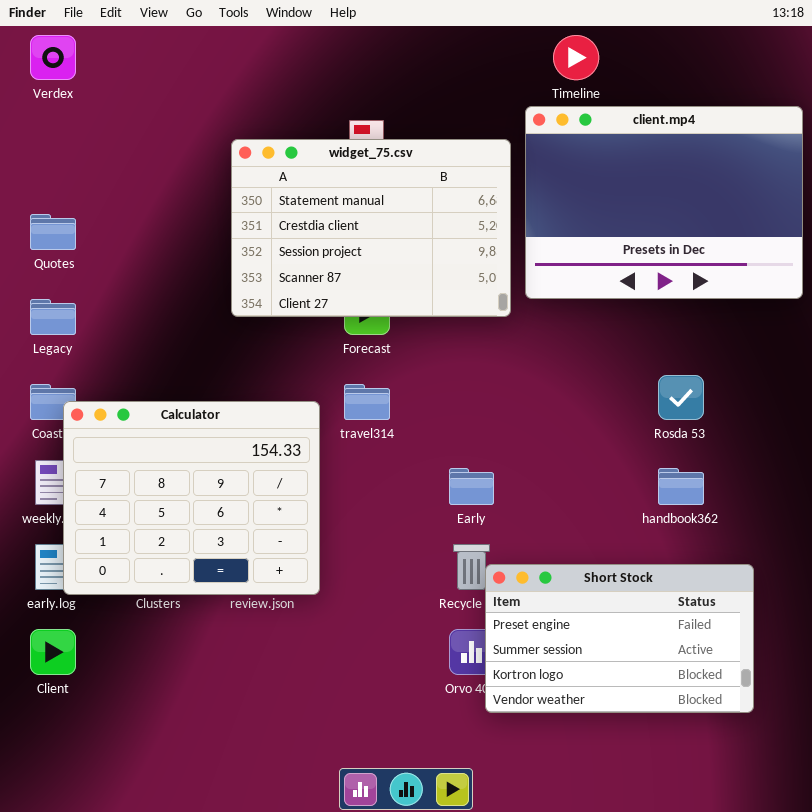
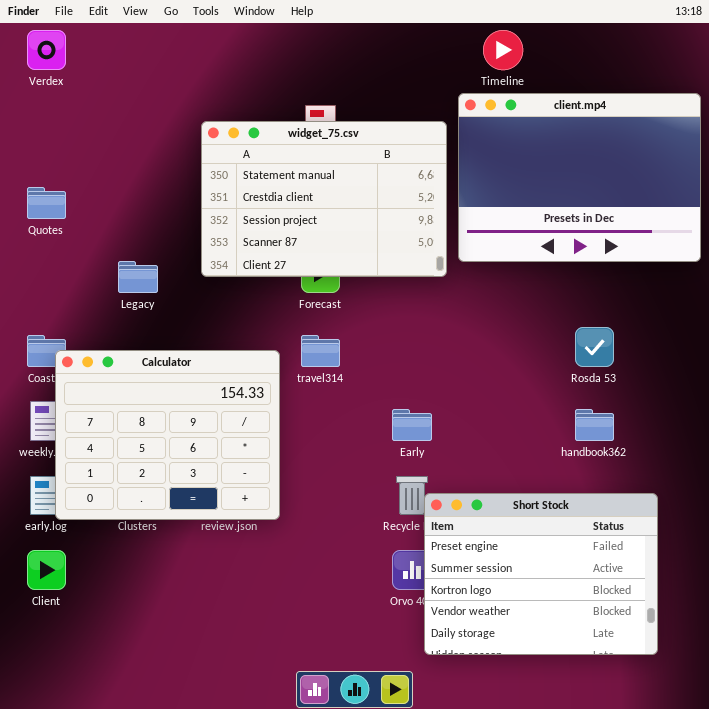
Legacy: [30,299,76,335] -> [118,261,158,293], moved
Short Stock: [485,564,754,713] -> [424,493,658,655], resized

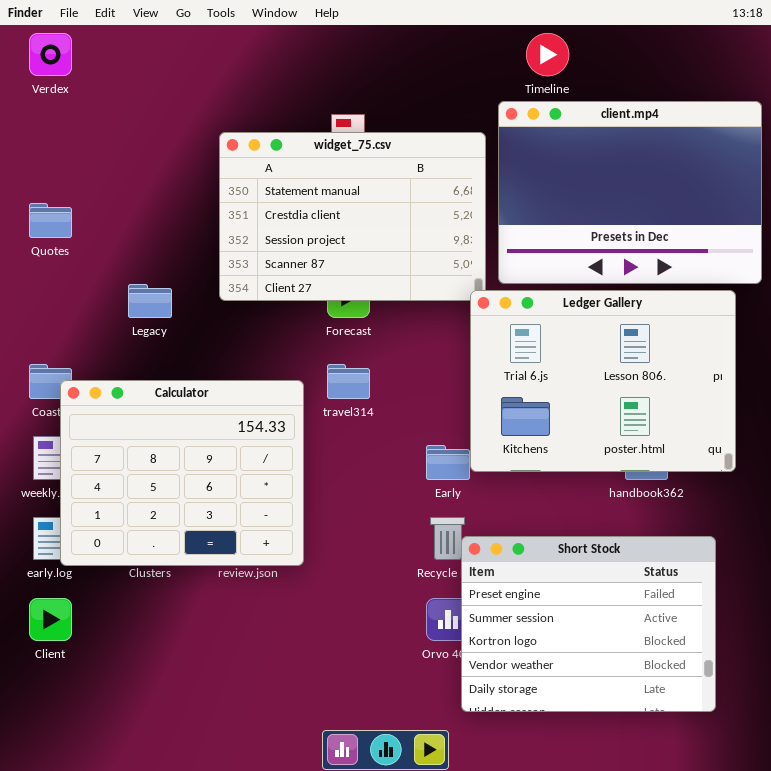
Ledger Gallery: none -> [470,290,736,472], opened

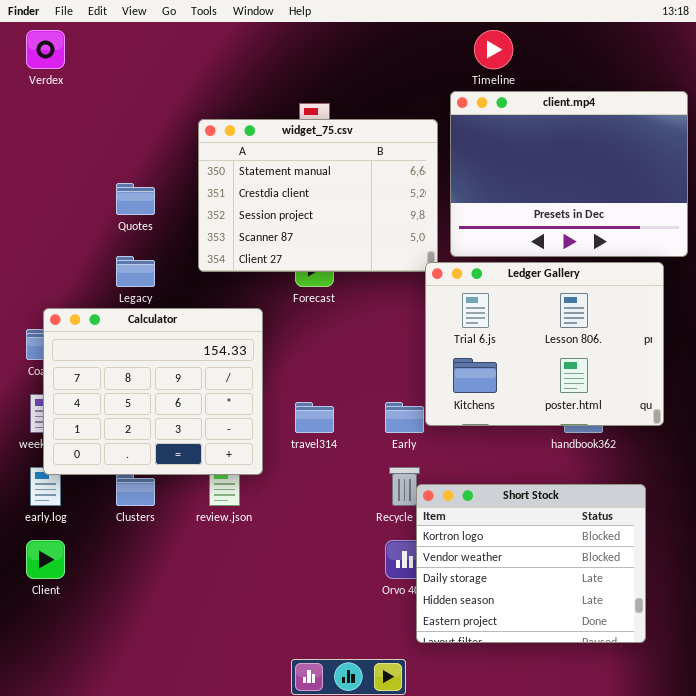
Quotes: [29,203,72,238] -> [116,183,155,215], moved
travel314: [327,364,370,399] -> [295,402,334,433], moved
Calculator: [60,380,304,566] -> [43,308,263,475], moved
Short Stock: [461,536,716,712] -> [416,484,646,643], scrolled down 2 rows

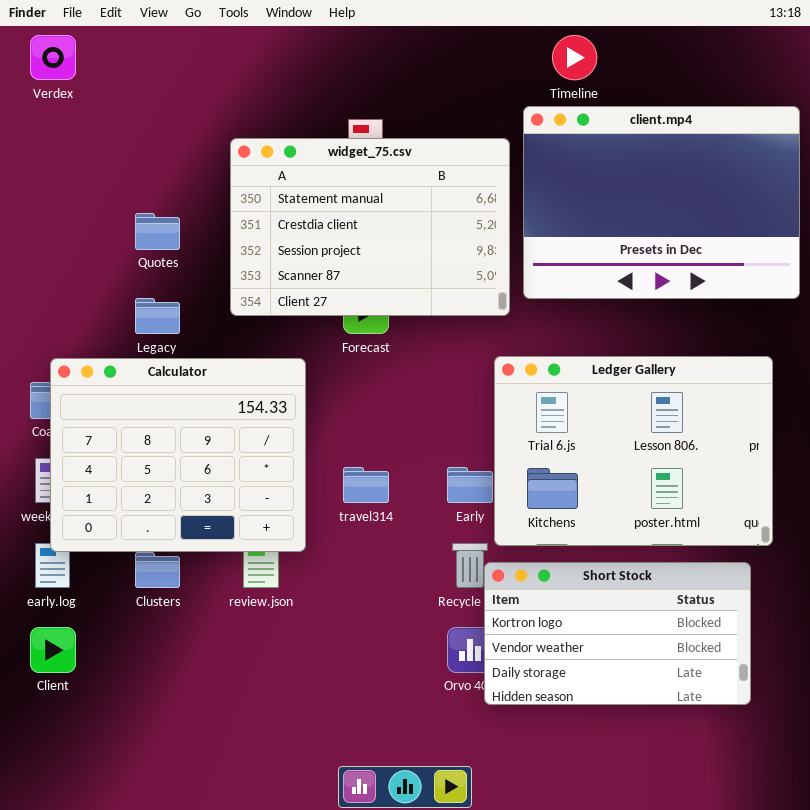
Ledger Gallery: [425,262,664,426] -> [494,356,773,546], moved
Short Stock: [416,484,646,643] -> [484,562,751,705], resized

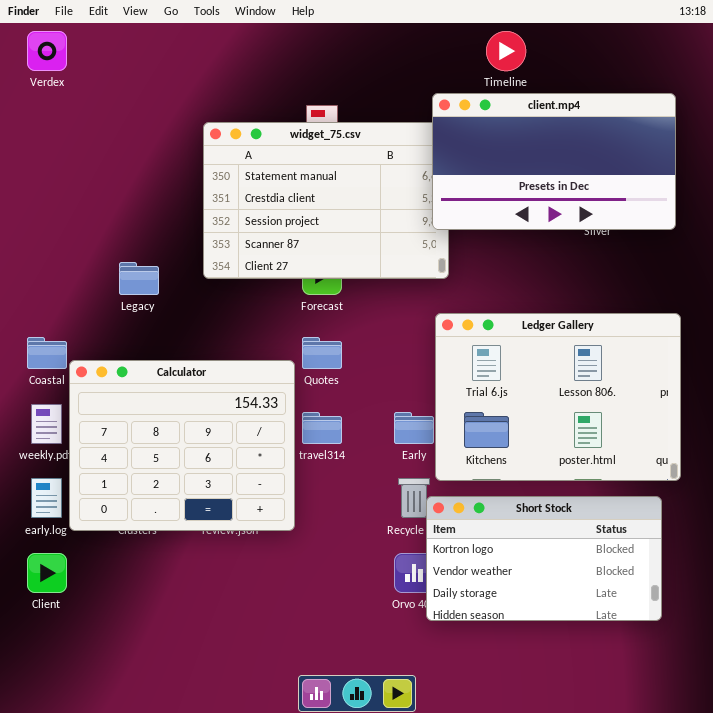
client.mp4: [523,106,800,299] -> [432,93,676,230], moved, resized
Quotes: [135,213,180,250] -> [302,337,342,369], moved
Calculator: [50,358,306,552] -> [69,360,295,531], moved

